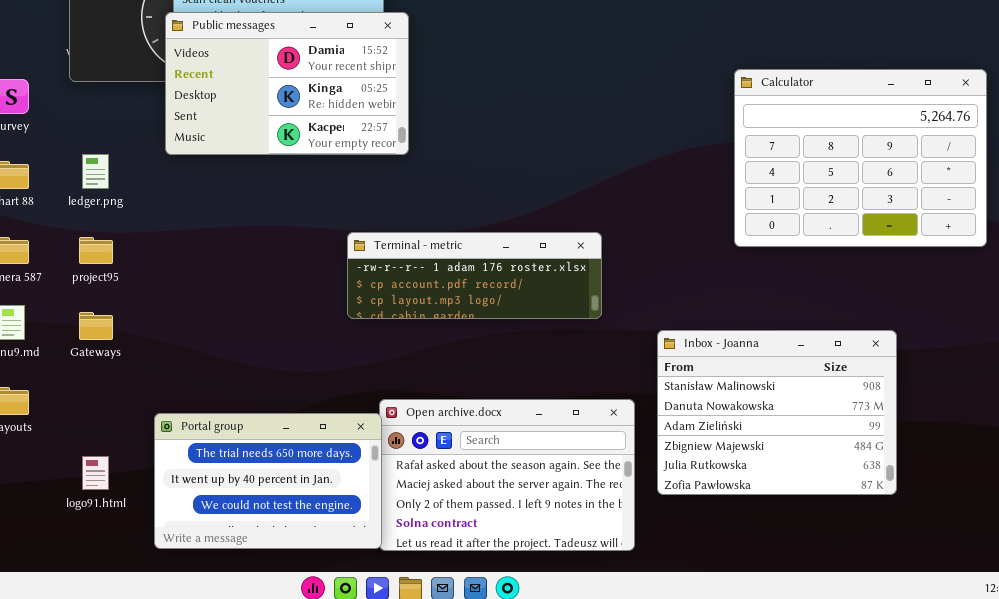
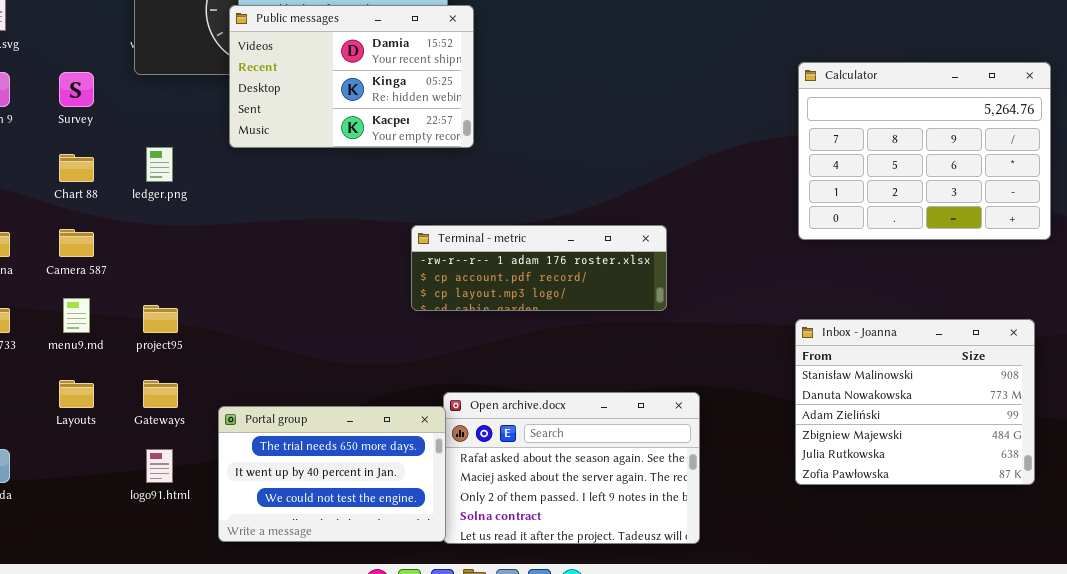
project95: [79,237,113,264] -> [143,305,178,333], moved
Gateways: [79,312,113,340] -> [143,380,178,408], moved
Inbox - Joanna: [657,330,897,495] -> [795,319,1035,485], moved

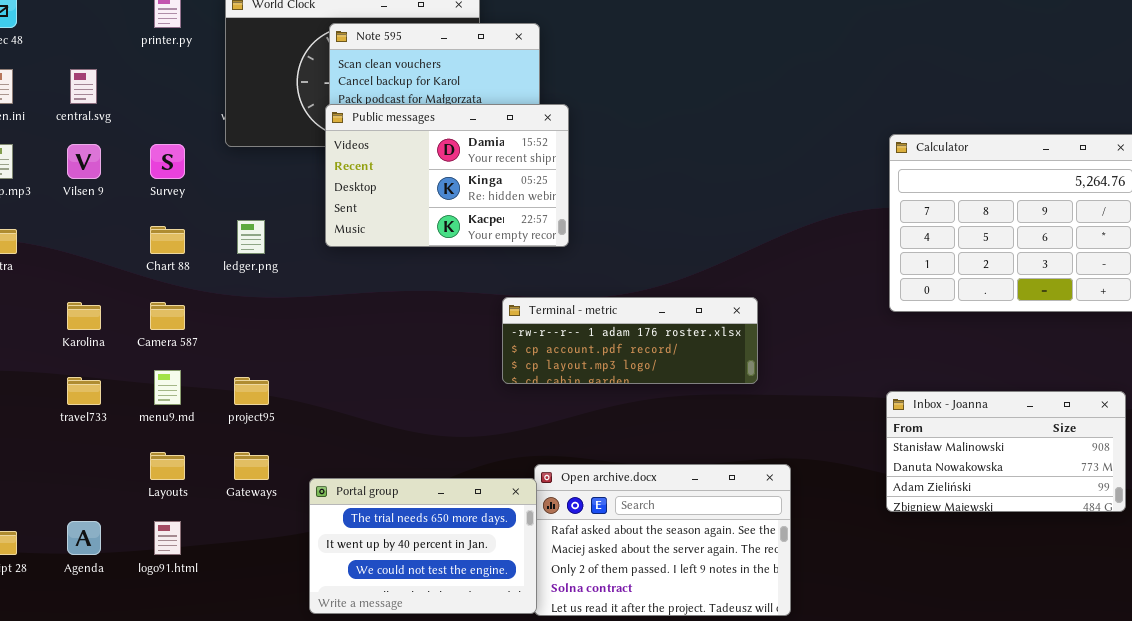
Public messages: [229,5,474,148] -> [325,104,569,247], moved
Inbox - Joanna: [795,319,1035,485] -> [886,391,1126,512], resized
logo91.html: [146,449,173,483] -> [154,521,181,555], moved

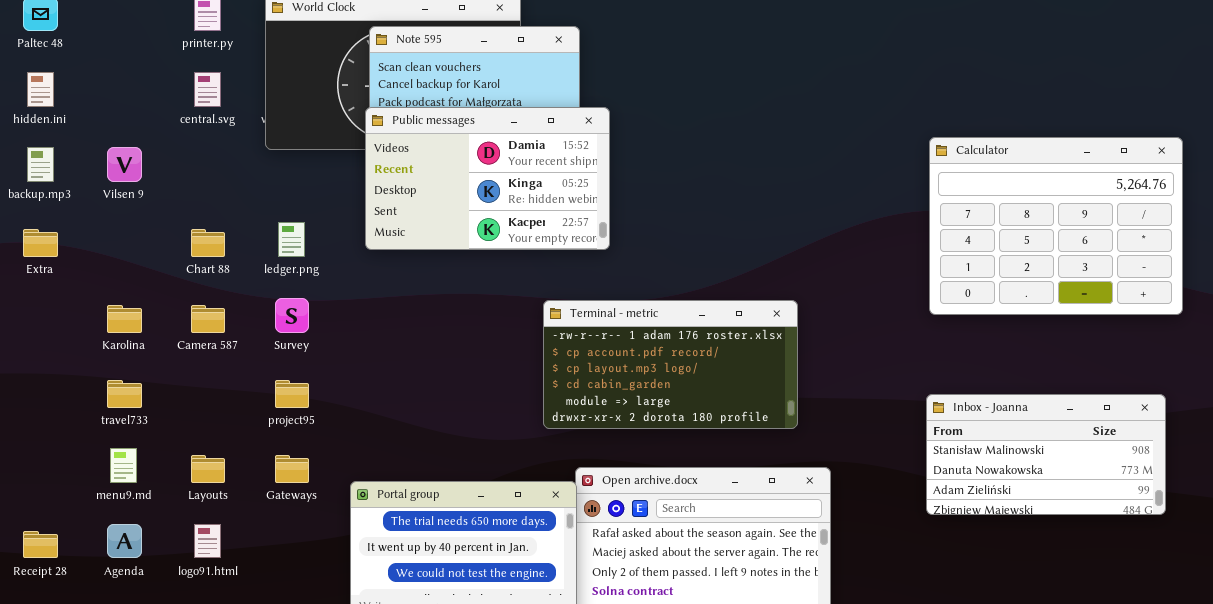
central.svg: [70,69,97,104] -> [194,72,221,107], moved
Survey: [150,144,185,179] -> [275,298,309,333], moved
Terminal - metric: [502,297,758,384] -> [543,300,798,429], resized
menu9.md: [154,370,181,405] -> [110,448,137,483], moved

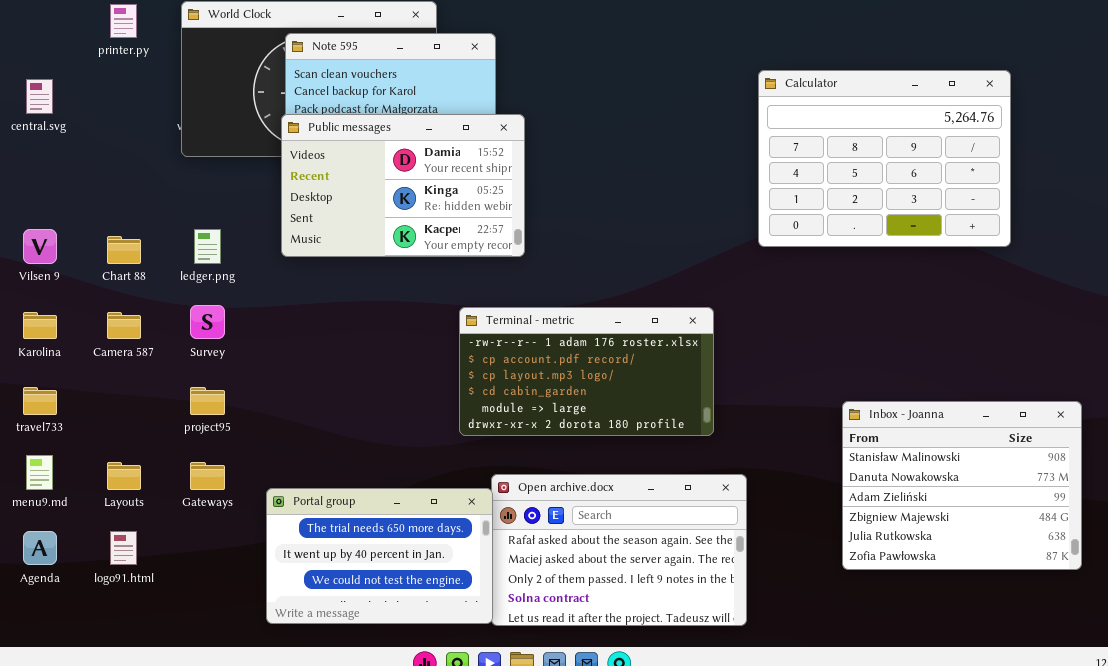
central.svg: [194,72,221,107] -> [26,79,53,114], moved
Calculator: [929,137,1183,315] -> [758,70,1011,247], moved
Vilsen 9: [107,147,142,182] -> [23,229,57,264], moved
Inbox - Joanna: [926,394,1166,515] -> [842,401,1082,570], resized

